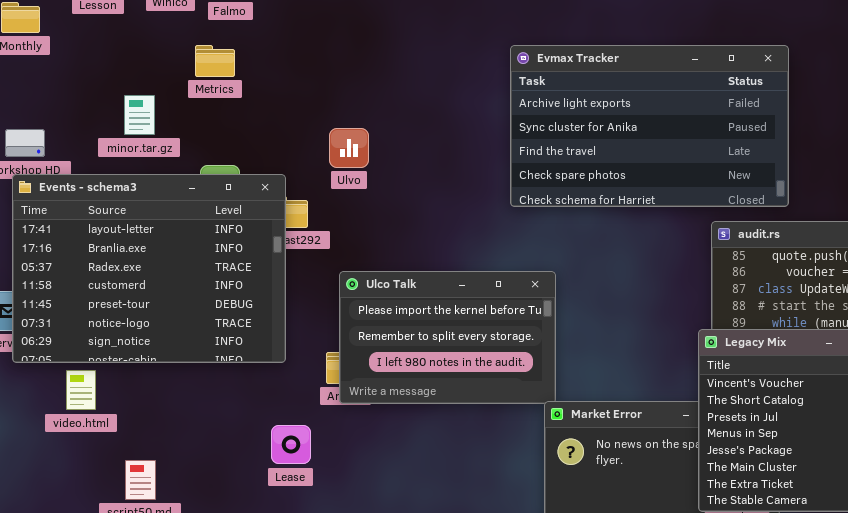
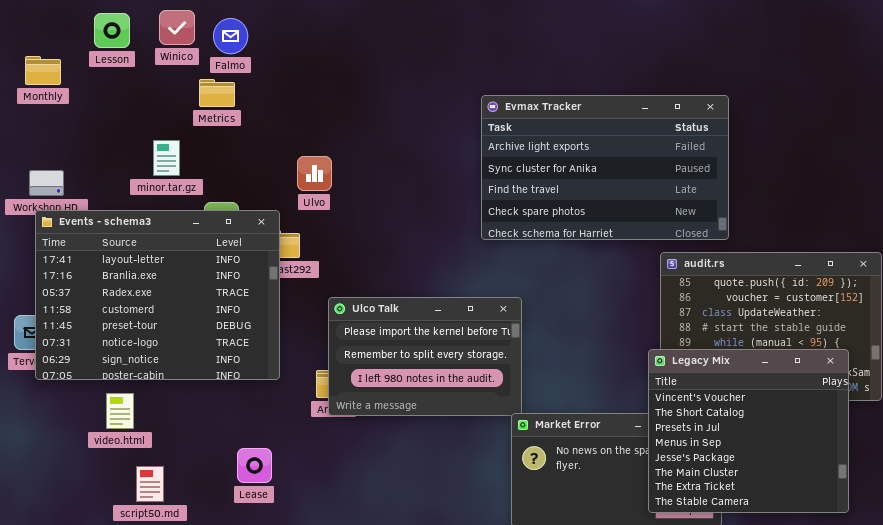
Metrics: [195,45,235,77] -> [199,79,235,107], moved
minor.tar.gz: [124,95,155,135] -> [153,140,180,176], moved
Ulvo: [329,128,369,168] -> [297,156,332,191], moved
video.html: [66,370,96,410] -> [106,393,134,429], moved
Lease: [271,425,311,464] -> [237,448,272,483], moved

